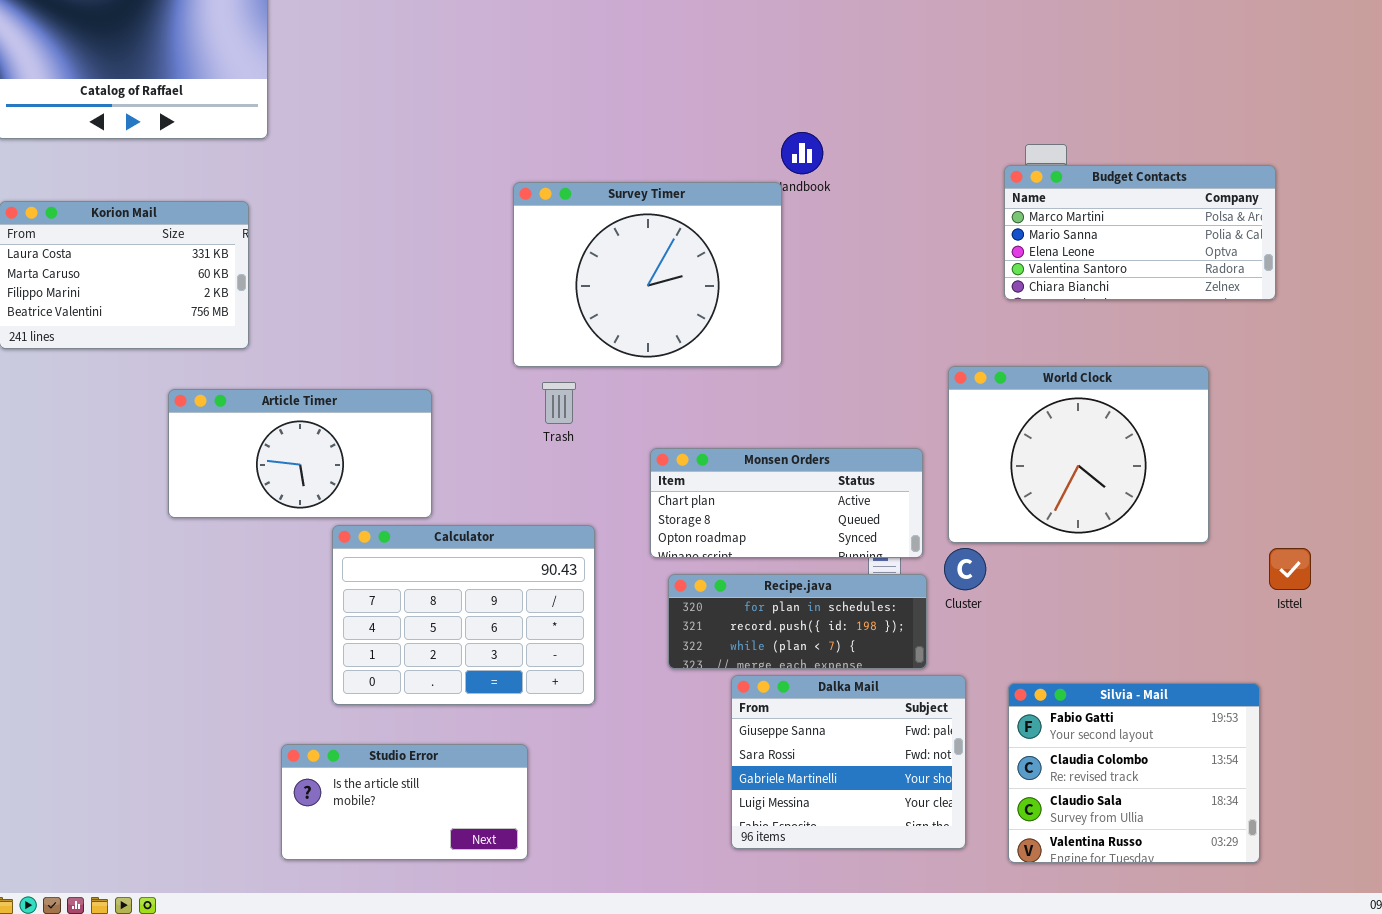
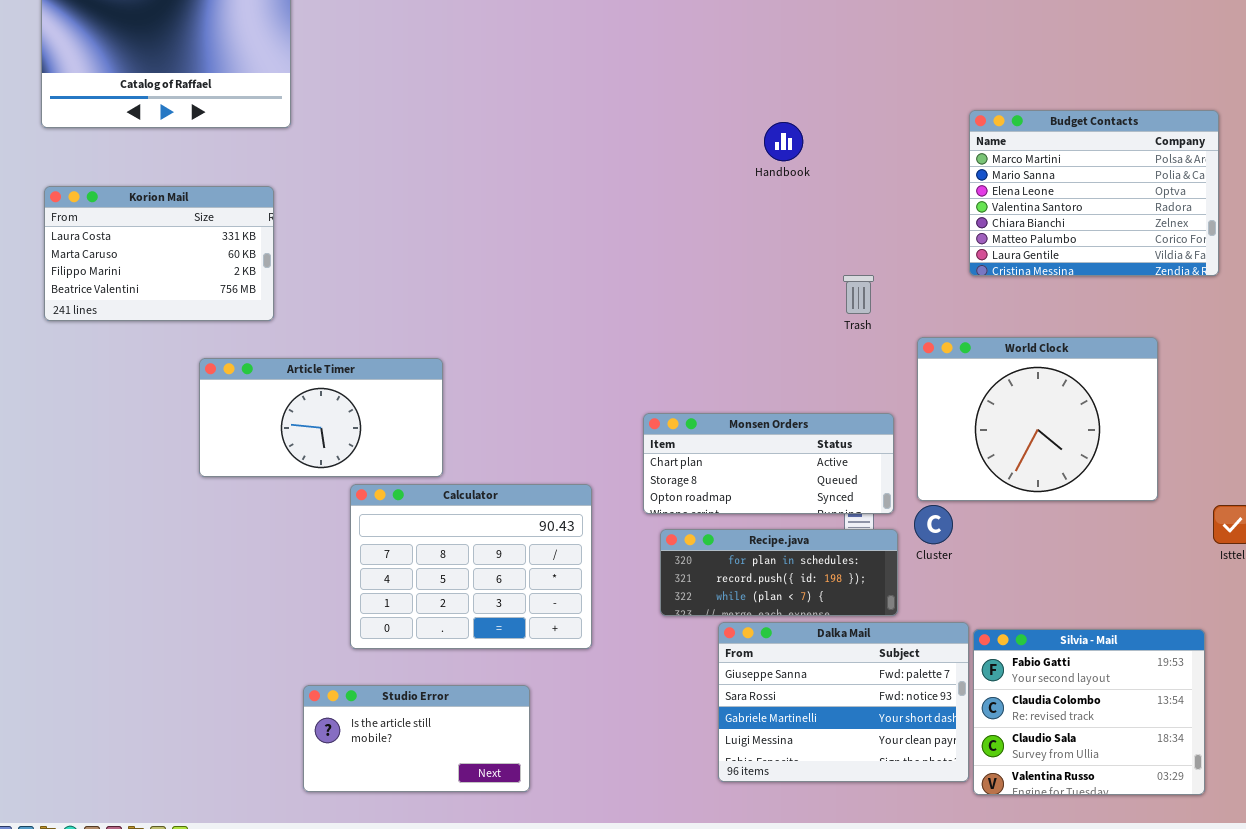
Budget Contacts: [1004,165,1276,300] -> [969,110,1219,276], resized
Survey Timer: [513,182,782,367] -> none, closed
Trash: [542,382,576,424] -> [843,275,874,314], moved
Dalka Mail: [731,675,966,849] -> [718,622,969,782], resized

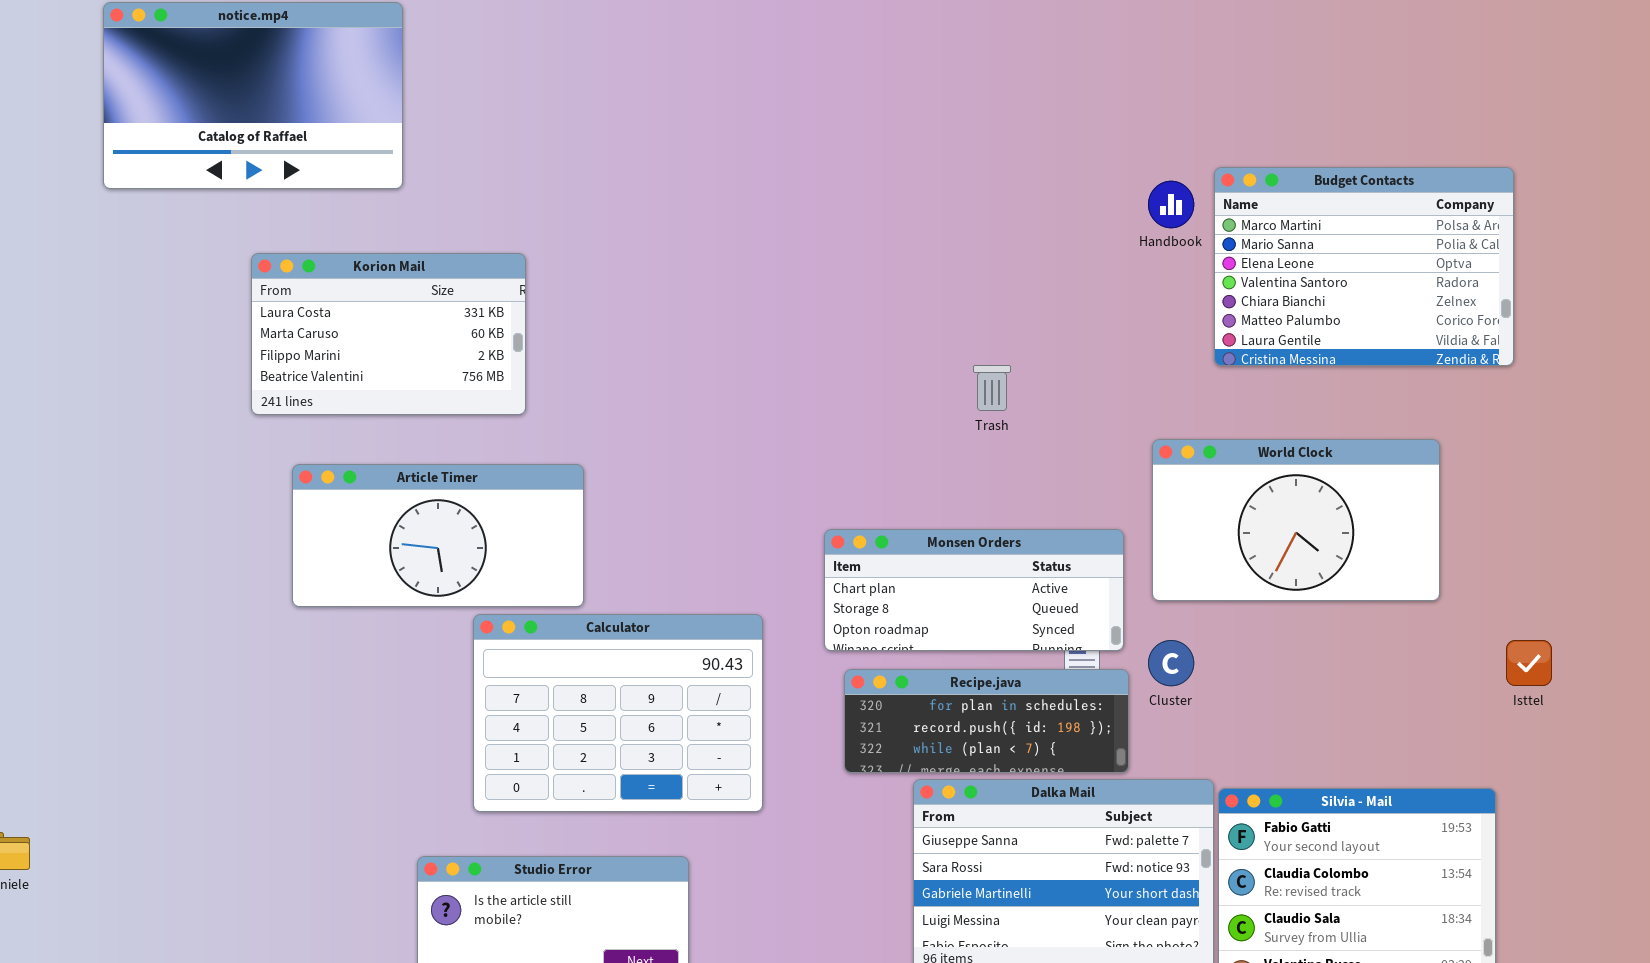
Handbook: [764,122,803,161] -> [1148,181,1194,228], moved
Korion Mail: [44,186,274,321] -> [251,253,526,415], moved
Trash: [843,275,874,314] -> [973,365,1011,411], moved
World Clock: [917,337,1158,501] -> [1152,439,1440,601], resized

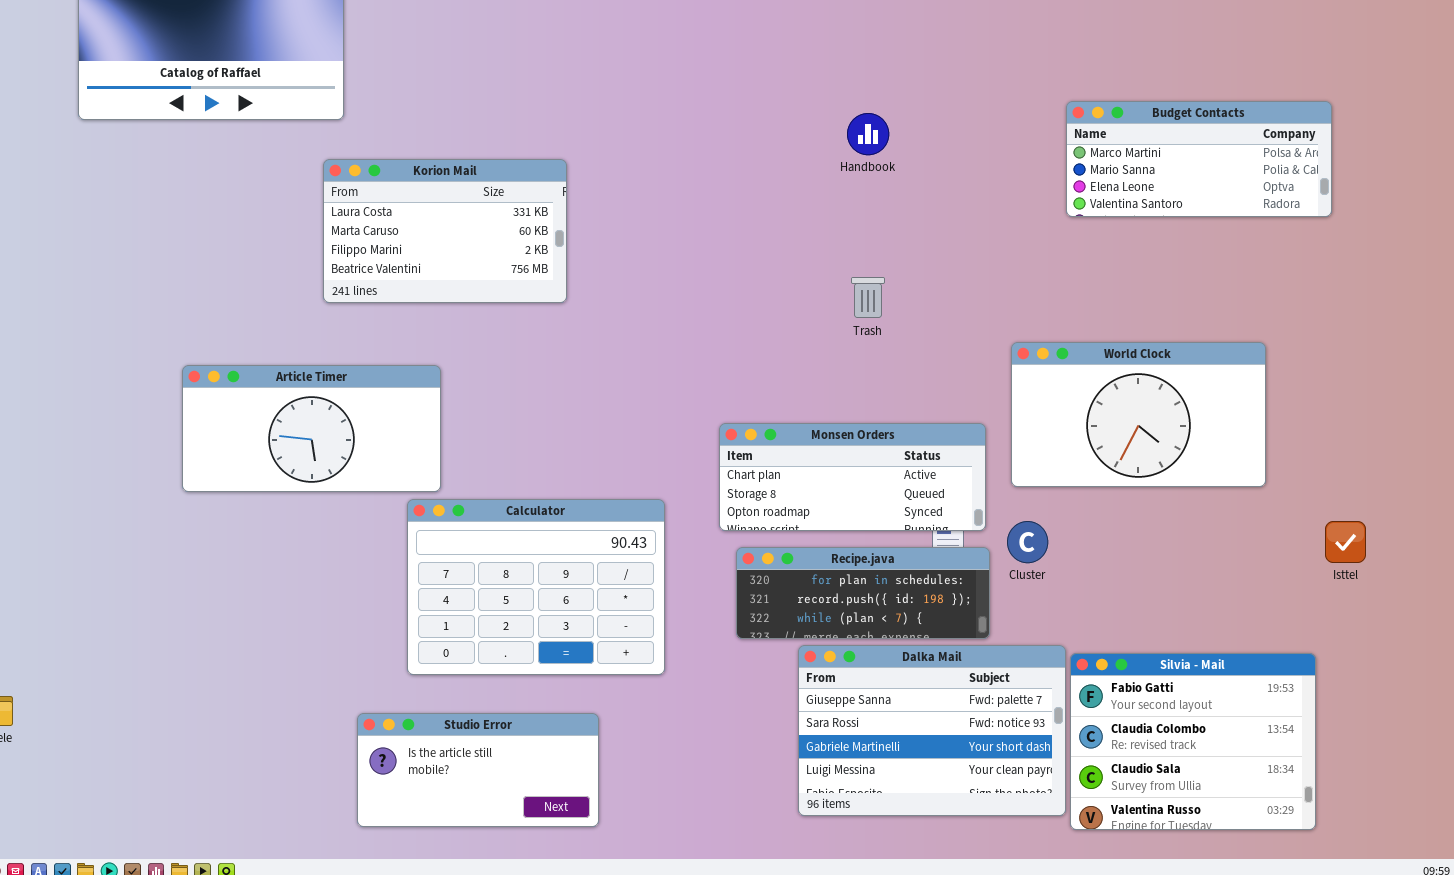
Budget Contacts: [1214,167,1514,366] -> [1066,101,1332,217], resized
Handbook: [1148,181,1194,228] -> [847,113,889,155], moved
Korion Mail: [251,253,526,415] -> [323,159,567,303], moved
Article Timer: [292,464,584,607] -> [182,365,441,492], moved

